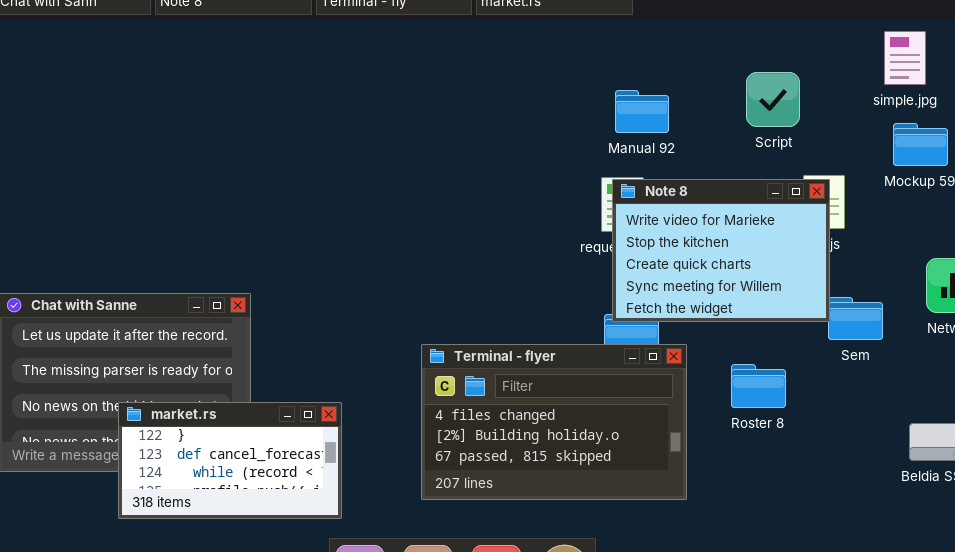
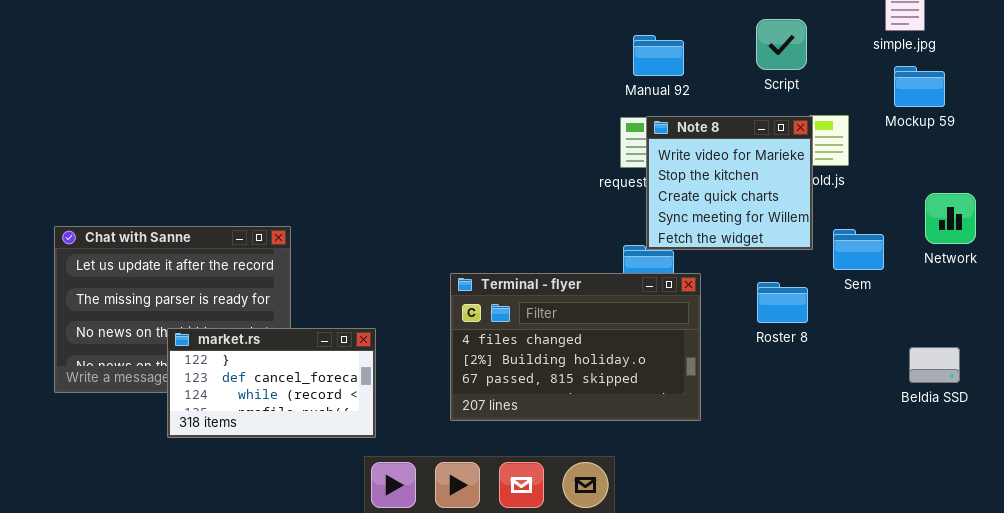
Note 8: [612,179,830,322] -> [646,116,813,250], moved, resized
Roster 8: [731,364,786,408] -> [757,282,808,323], moved

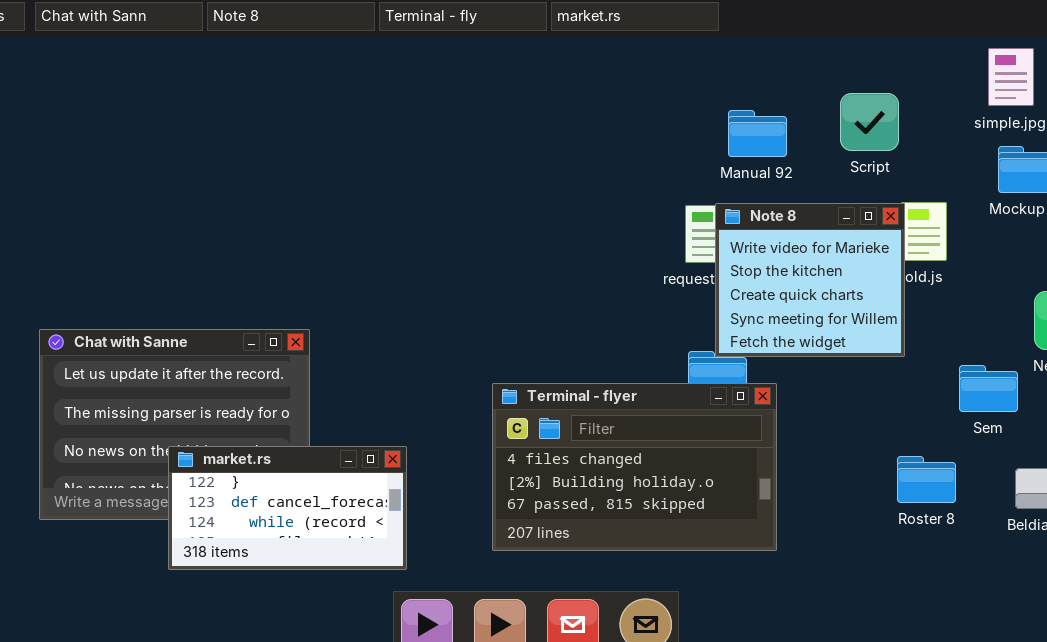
Manual 92: [633,35,684,76] -> [728,110,787,157], moved
Sem: [833,229,884,270] -> [959,365,1018,412], moved
Roster 8: [757,282,808,323] -> [897,456,956,503], moved

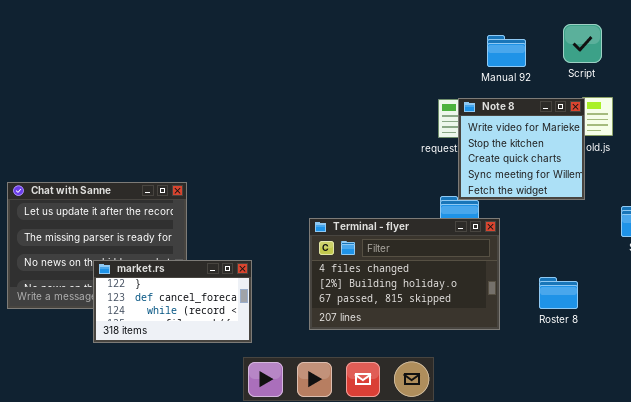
Script: [840,93,899,151] -> [563,24,602,63], moved
Manual 92: [728,110,787,157] -> [487,35,526,67], moved
Roster 8: [897,456,956,503] -> [539,277,578,309], moved

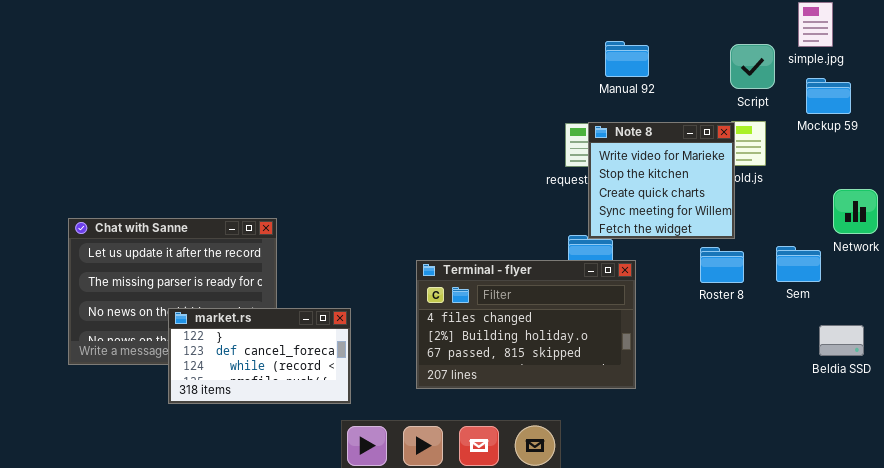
Script: [563,24,602,63] -> [730,44,775,89], moved
Manual 92: [487,35,526,67] -> [605,41,649,77], moved
Roster 8: [539,277,578,309] -> [700,247,744,283], moved

